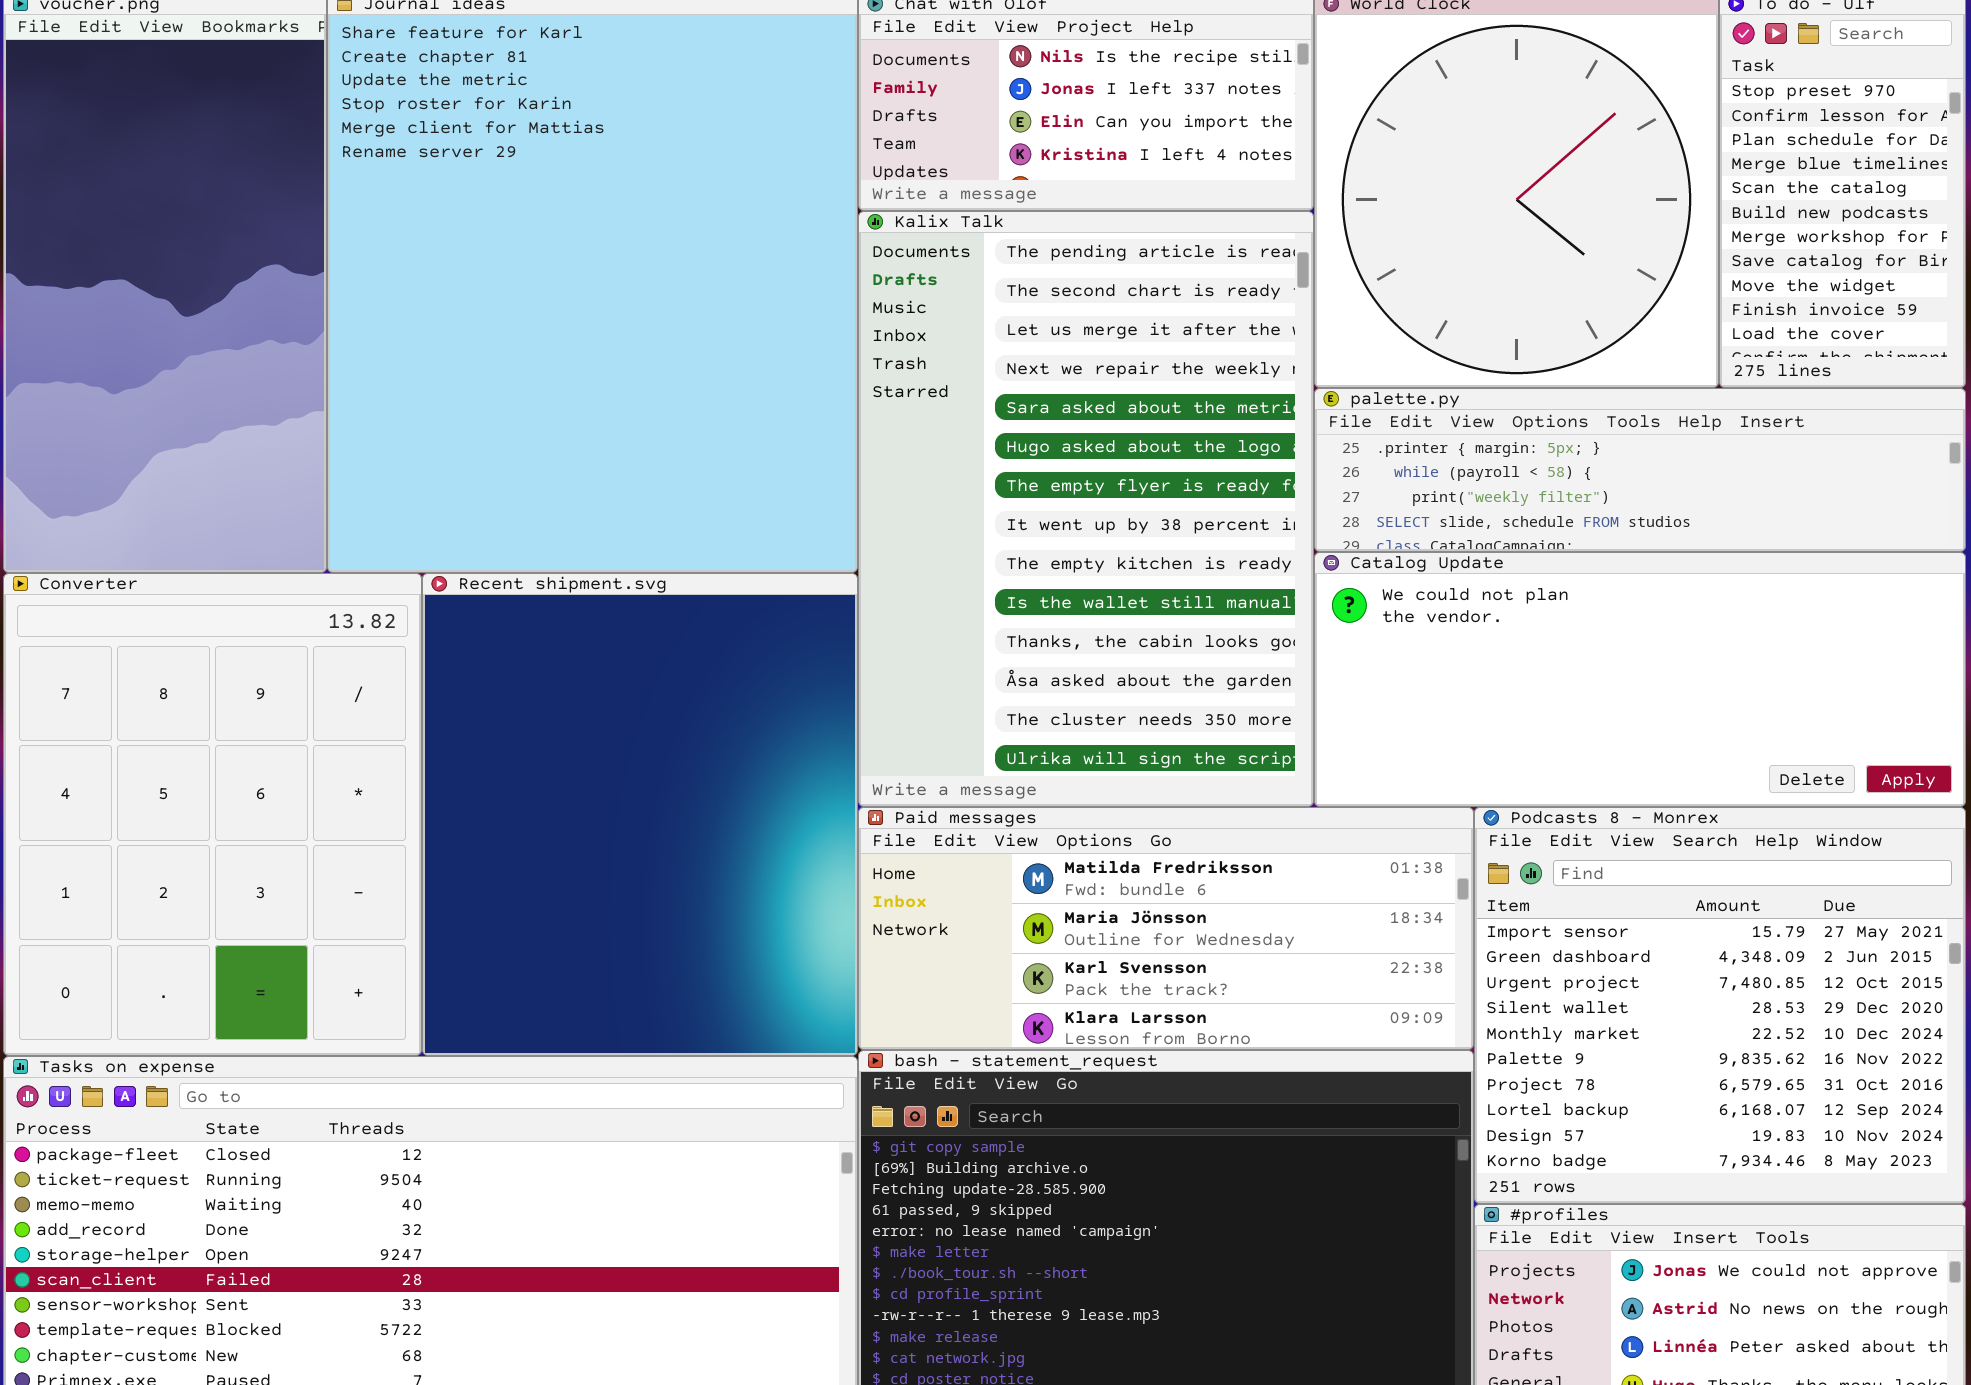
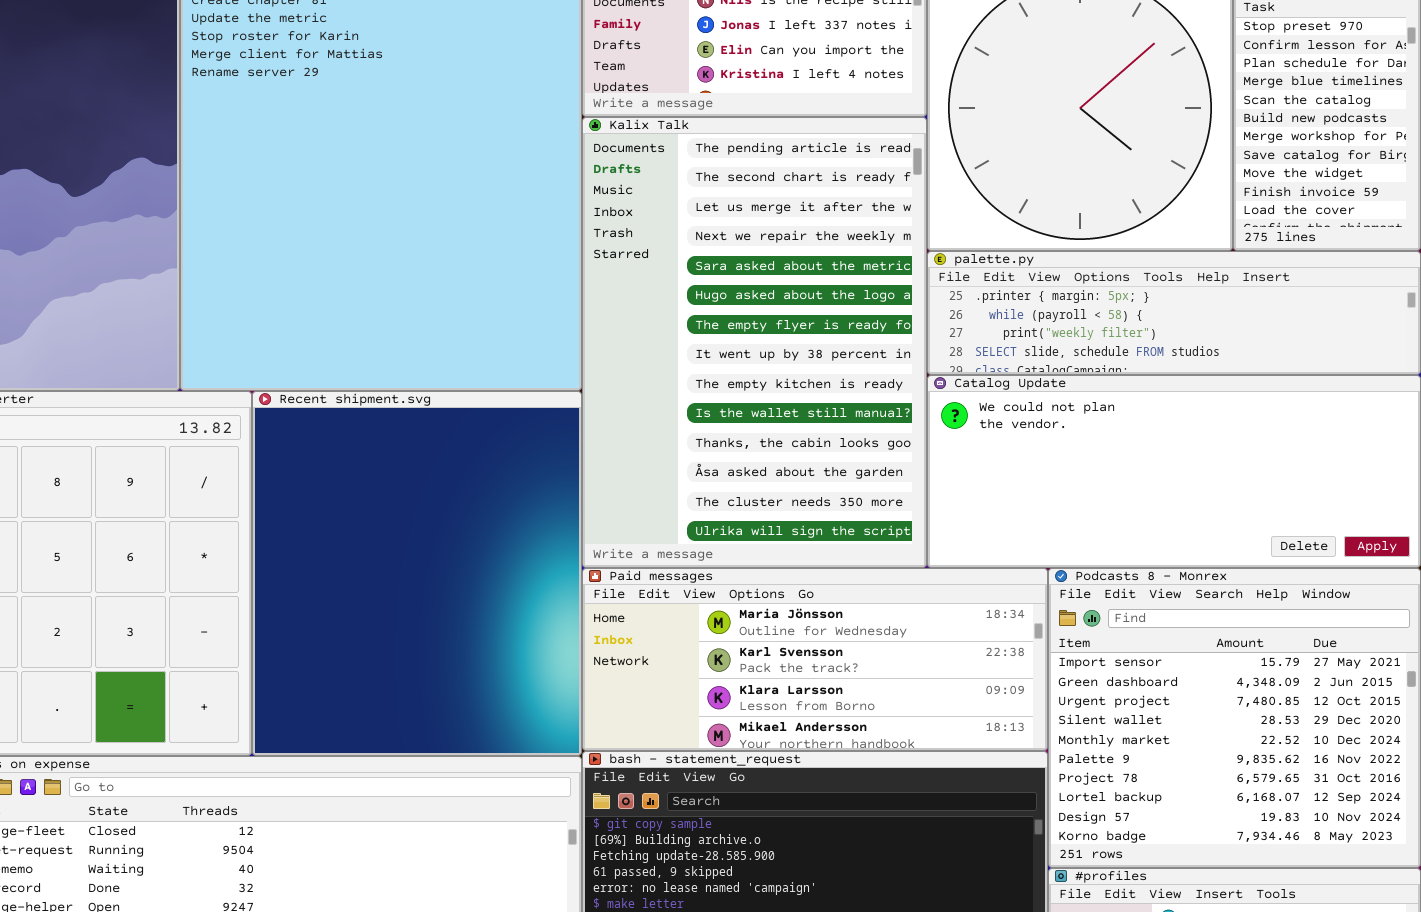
Paid messages: [858,807,1474,1050] -> [582,568,1048,751], scrolled down 1 row

